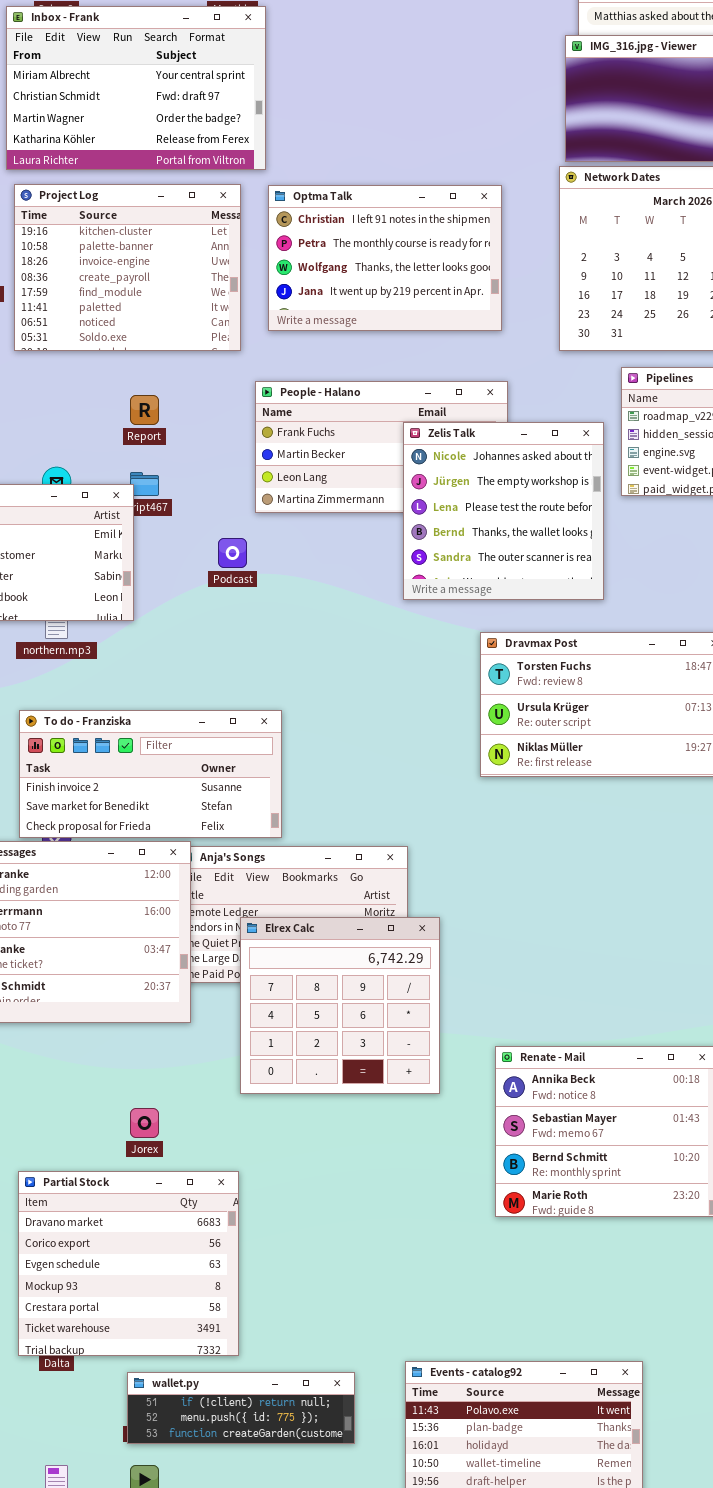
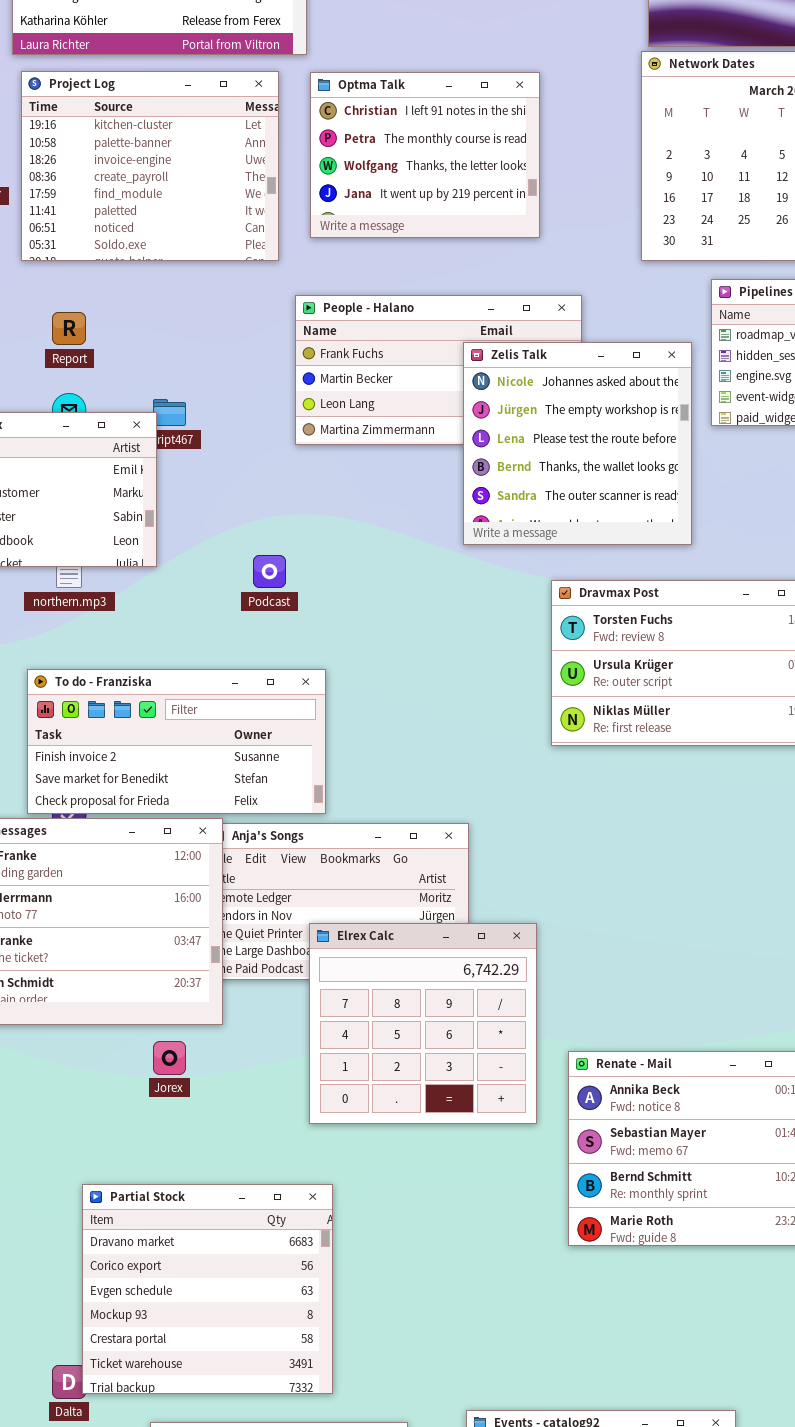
Optma Talk: [268,185,502,331] -> [310,72,540,238], resized
Report: [130,395,159,425] -> [52,312,86,345], moved
Podcast: [218,538,247,568] -> [253,555,286,588], moved
Elrex Calc: [240,917,440,1094] -> [309,923,537,1124], moved
Jorex: [130,1108,159,1138] -> [153,1041,186,1075], moved
Partial Stock: [18,1171,239,1356] -> [82,1184,333,1394], moved

